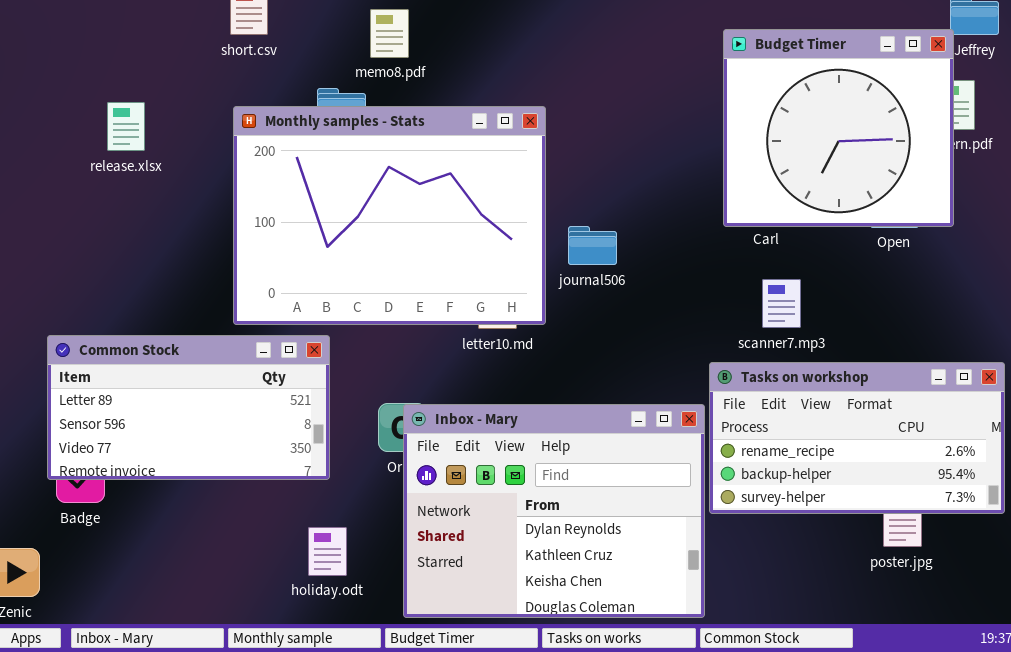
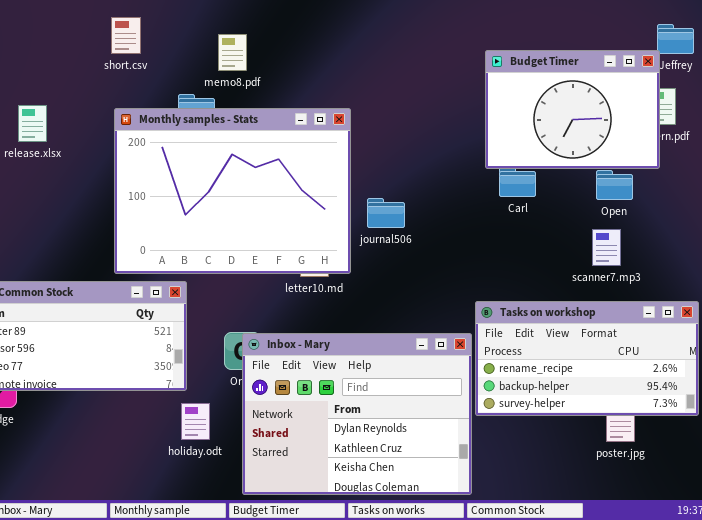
Budget Timer: [723,29,954,227] -> [485,50,660,169], resized
scanner7.mp3: [762,279,801,328] -> [592,229,621,266], moved
holiday.odt: [308,527,347,576] -> [181,403,210,440], moved

